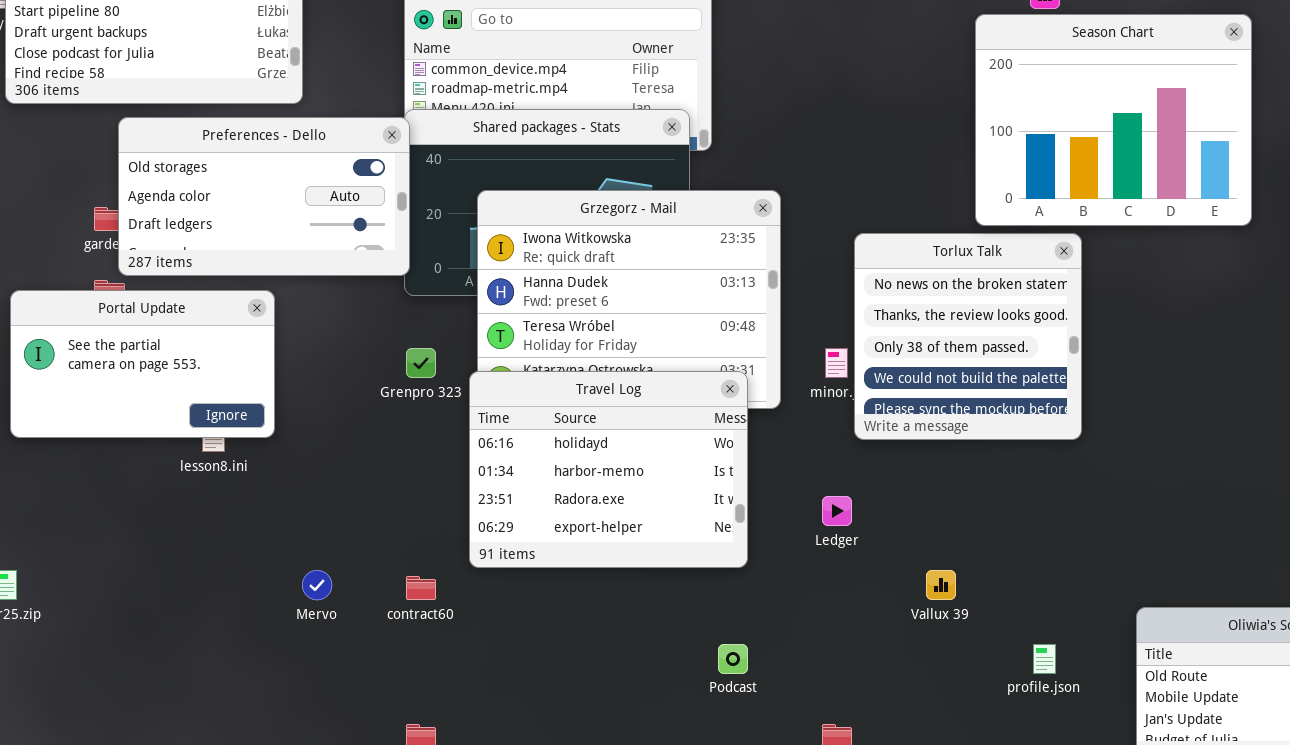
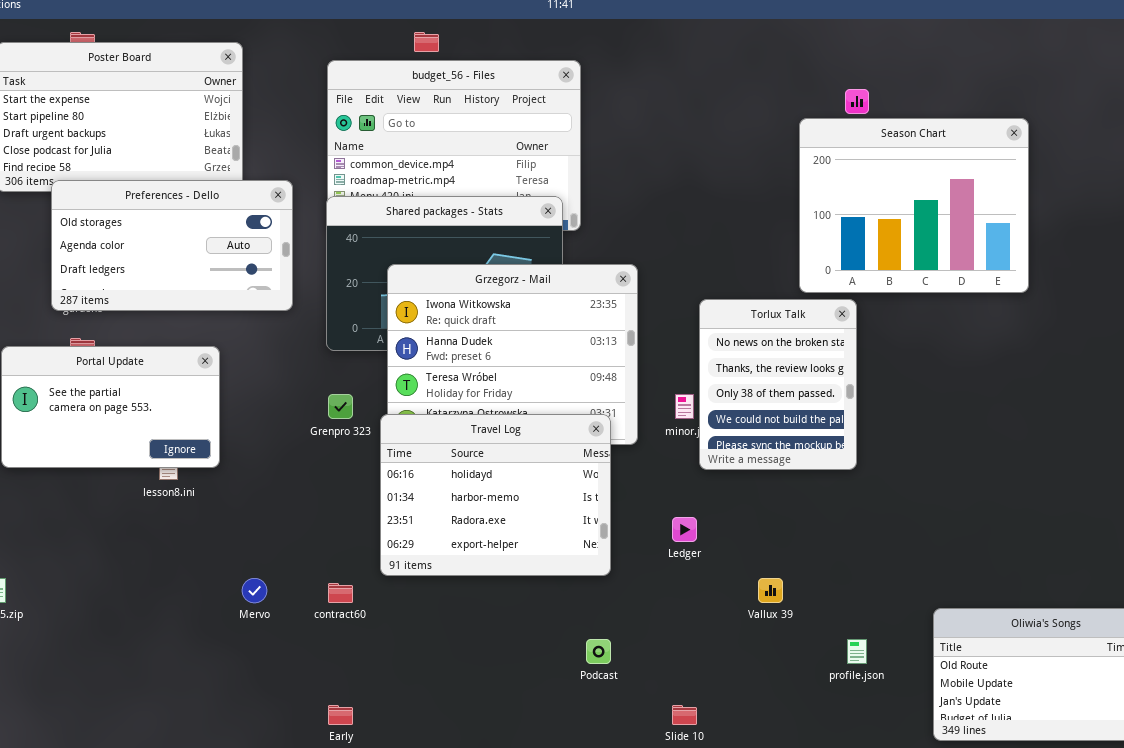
Preferences - Dello: [118,117,410,276] -> [51,180,293,311], moved
Torlux Talk: [854,233,1082,440] -> [699,299,857,470], resized

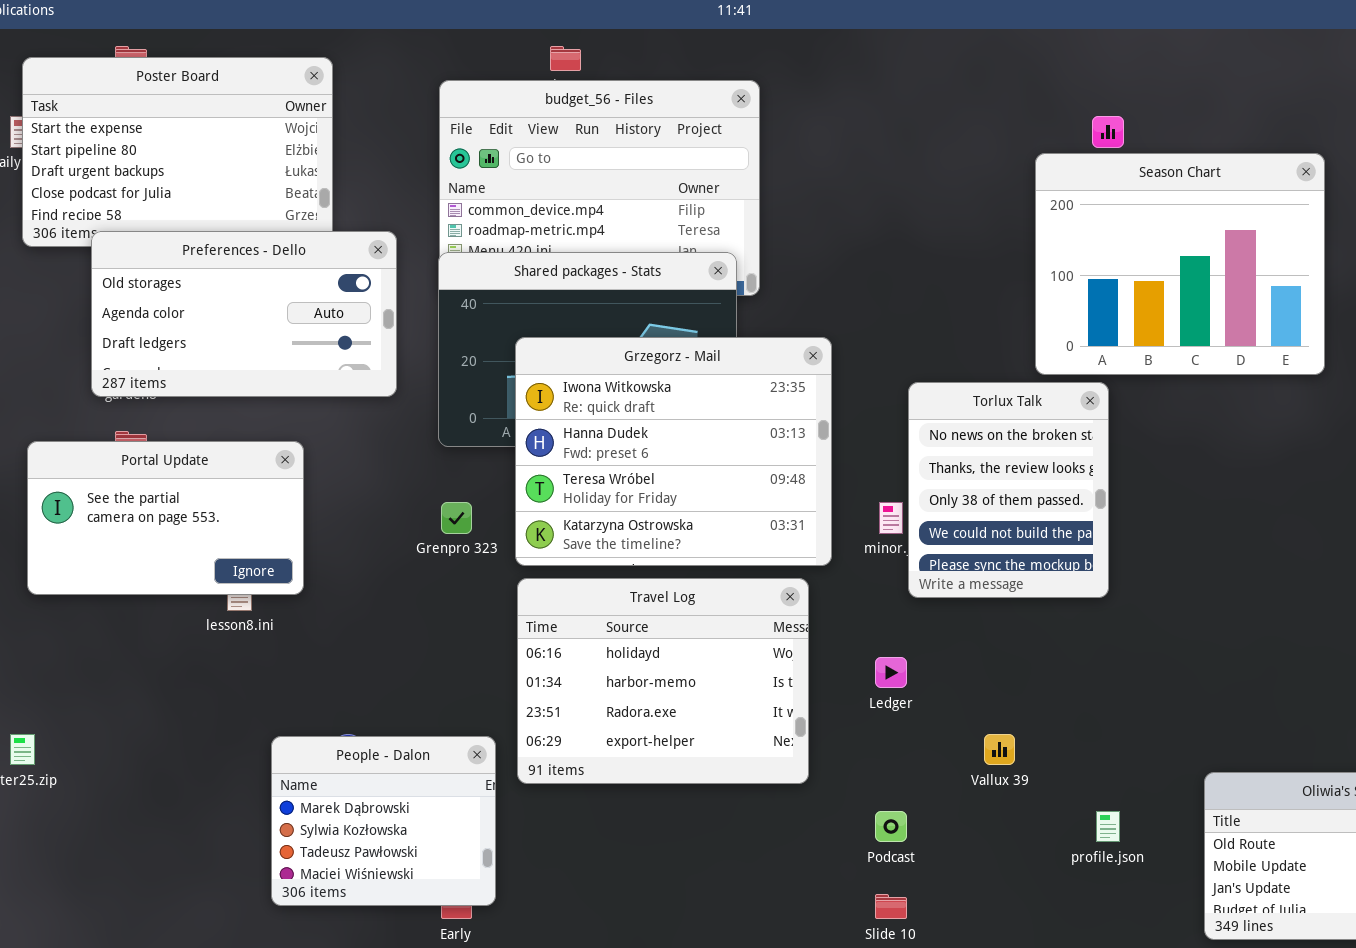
Travel Log: [380,414,611,576] -> [517,578,809,784], moved
People - Dalon: none -> [271,736,496,906], opened
Podcast: [586,639,611,664] -> [875,811,907,842], moved

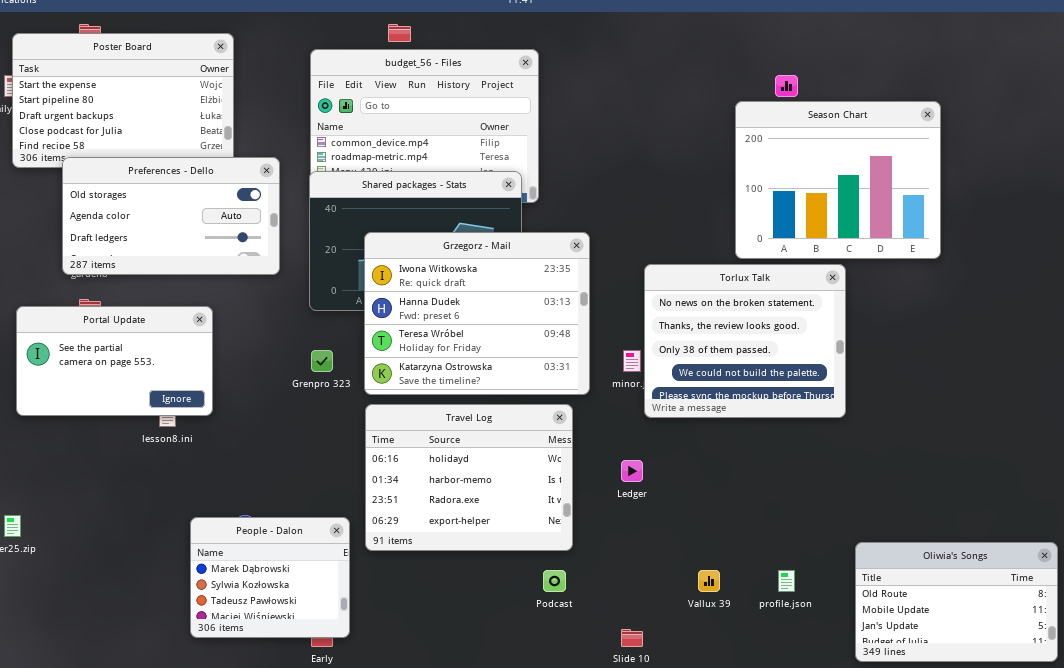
Torlux Talk: [908,382,1109,598] -> [644,264,846,418], resized
Vallux 39: [984,734,1015,765] -> [698,570,720,592], moved
Podcast: [875,811,907,842] -> [543,570,566,592], moved

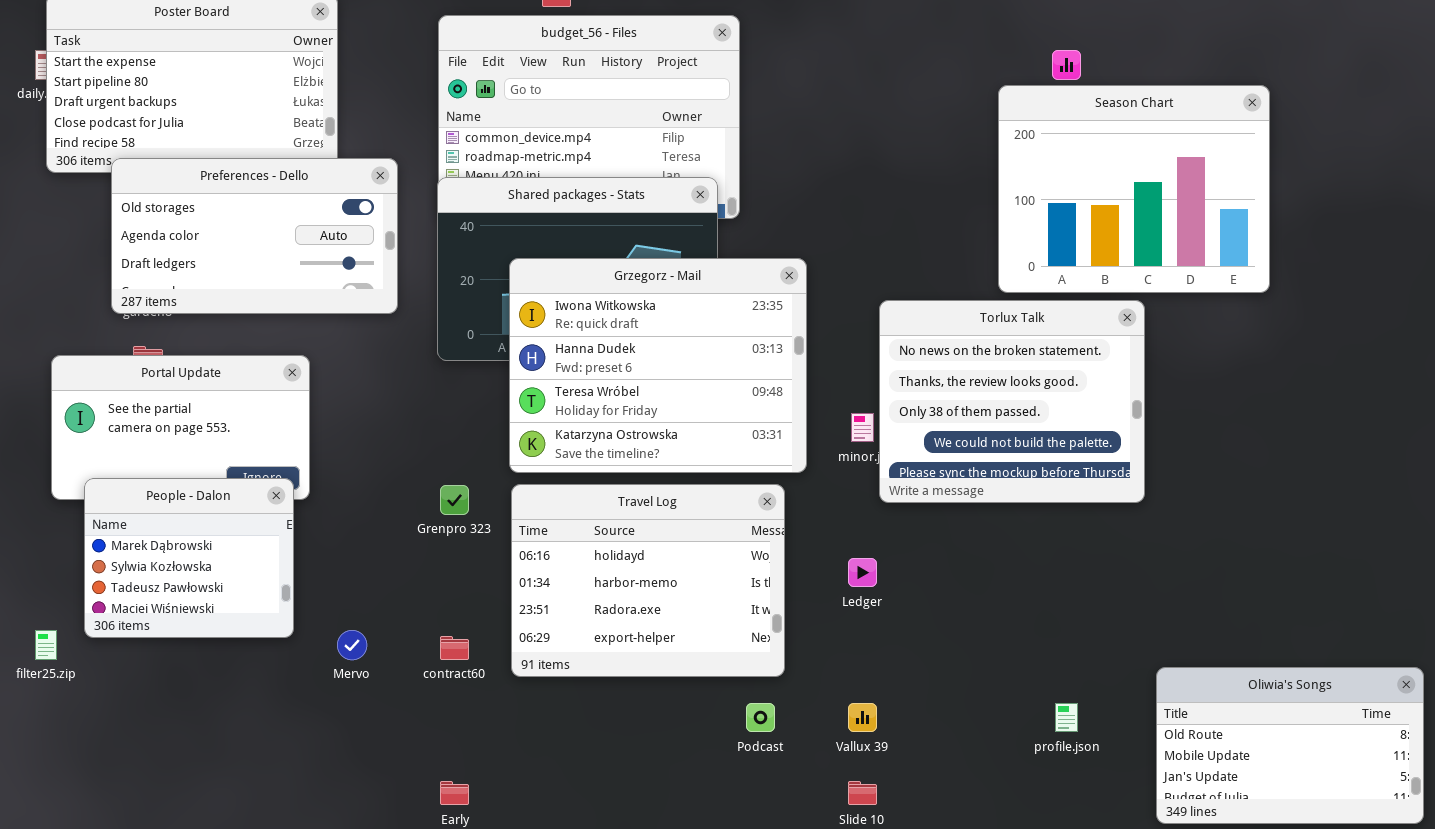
Grenpro 323: [311,350,333,372] -> [440,485,469,515], moved
People - Dalon: [190,517,350,638] -> [84,478,294,638], moved
Vallux 39: [698,570,720,592] -> [848,703,877,732], moved

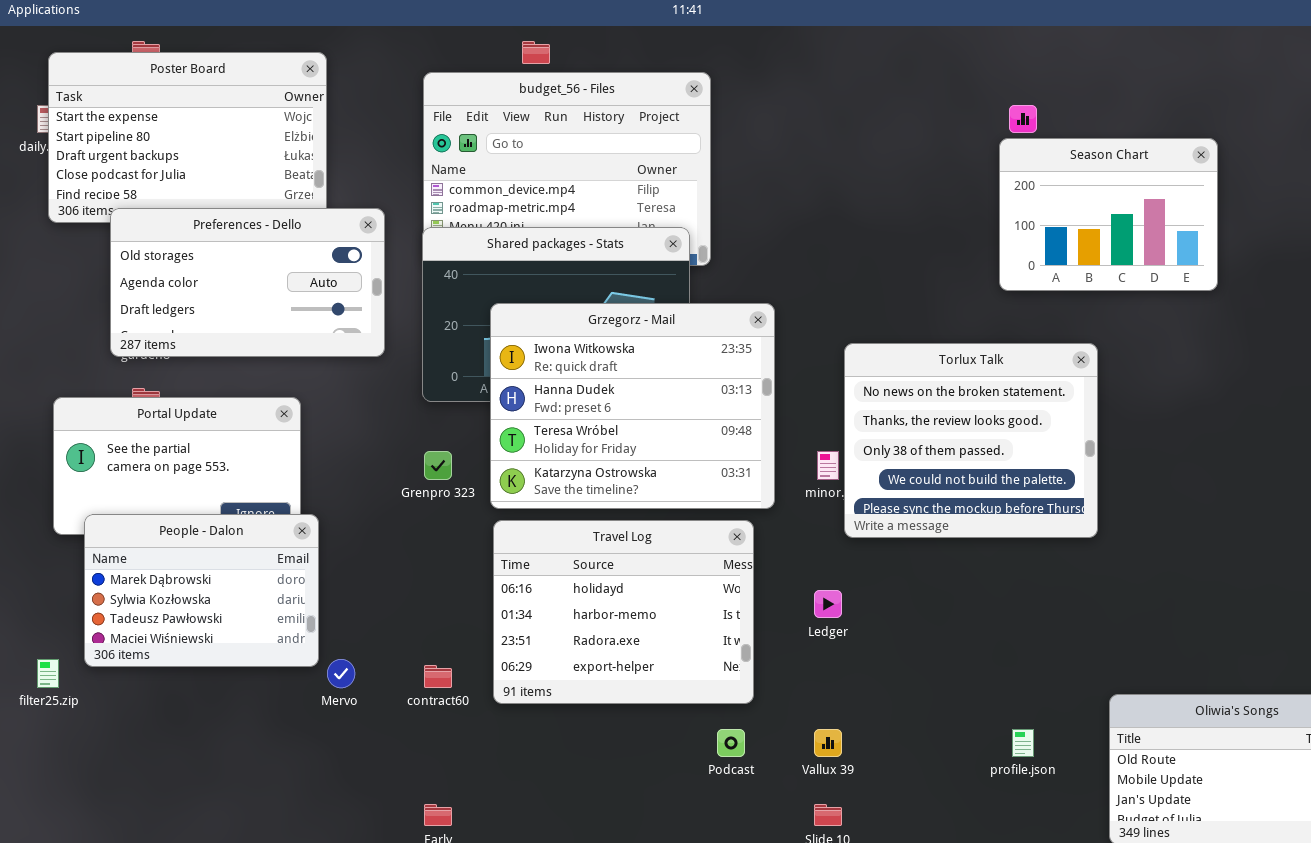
Season Chart: [998,85,1270,293] -> [999,138,1218,291], resized
People - Dalon: [84,478,294,638] -> [84,514,319,667], resized
Grenpro 323: [440,485,469,515] -> [424,451,452,480], moved

